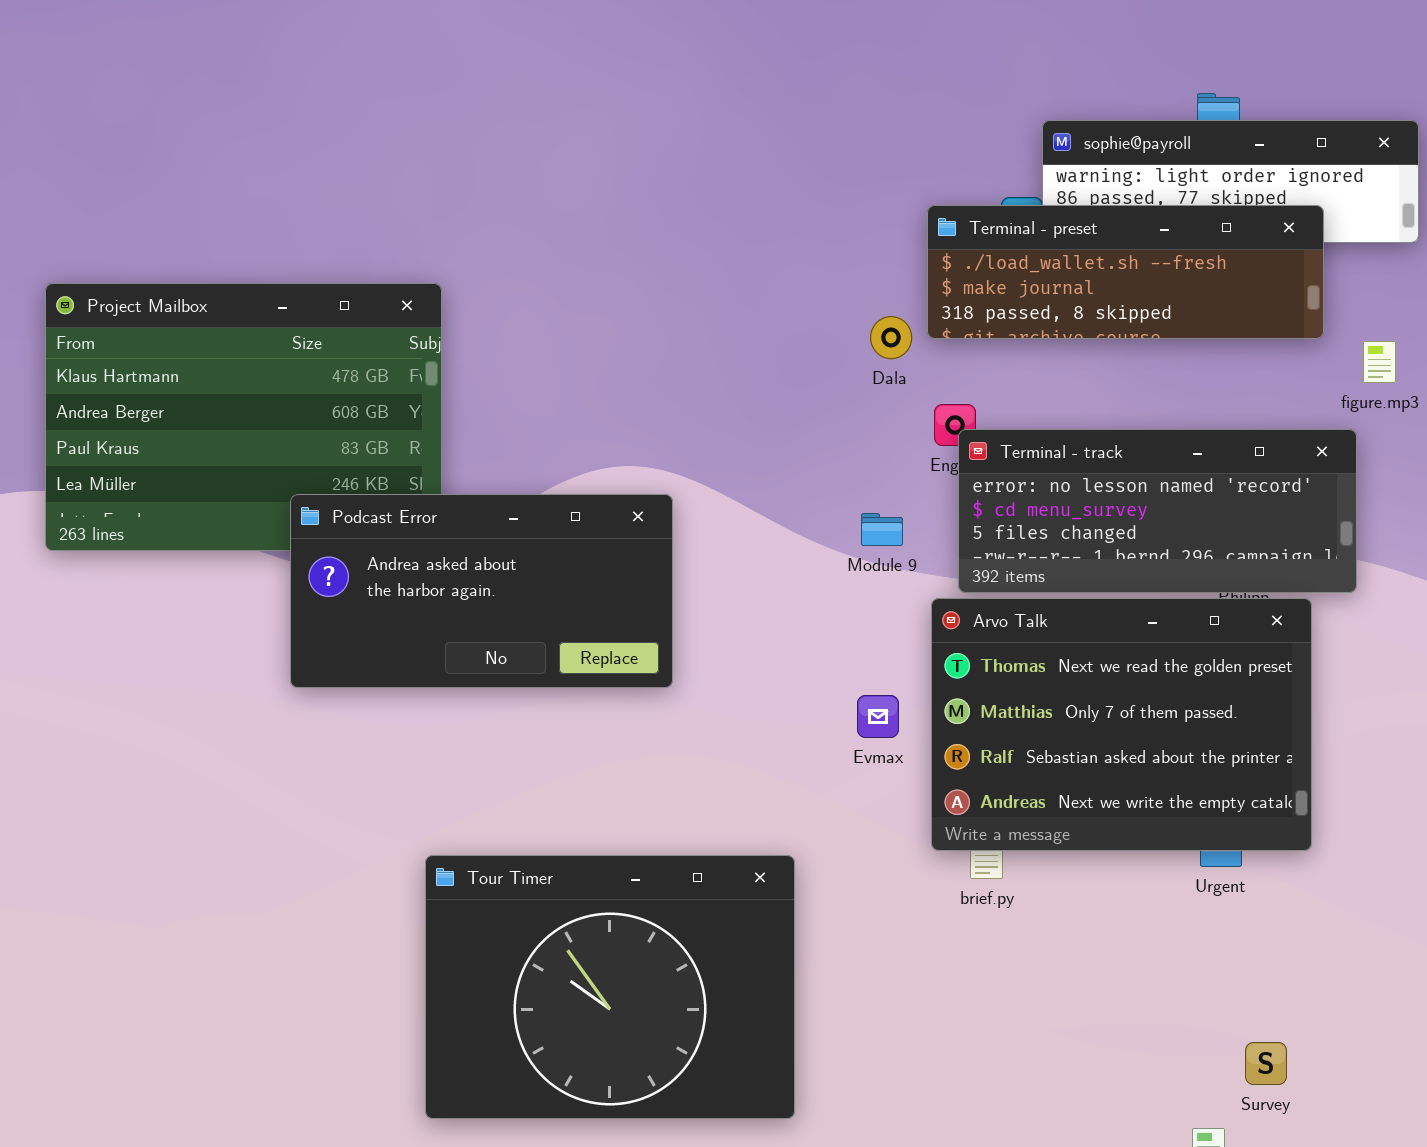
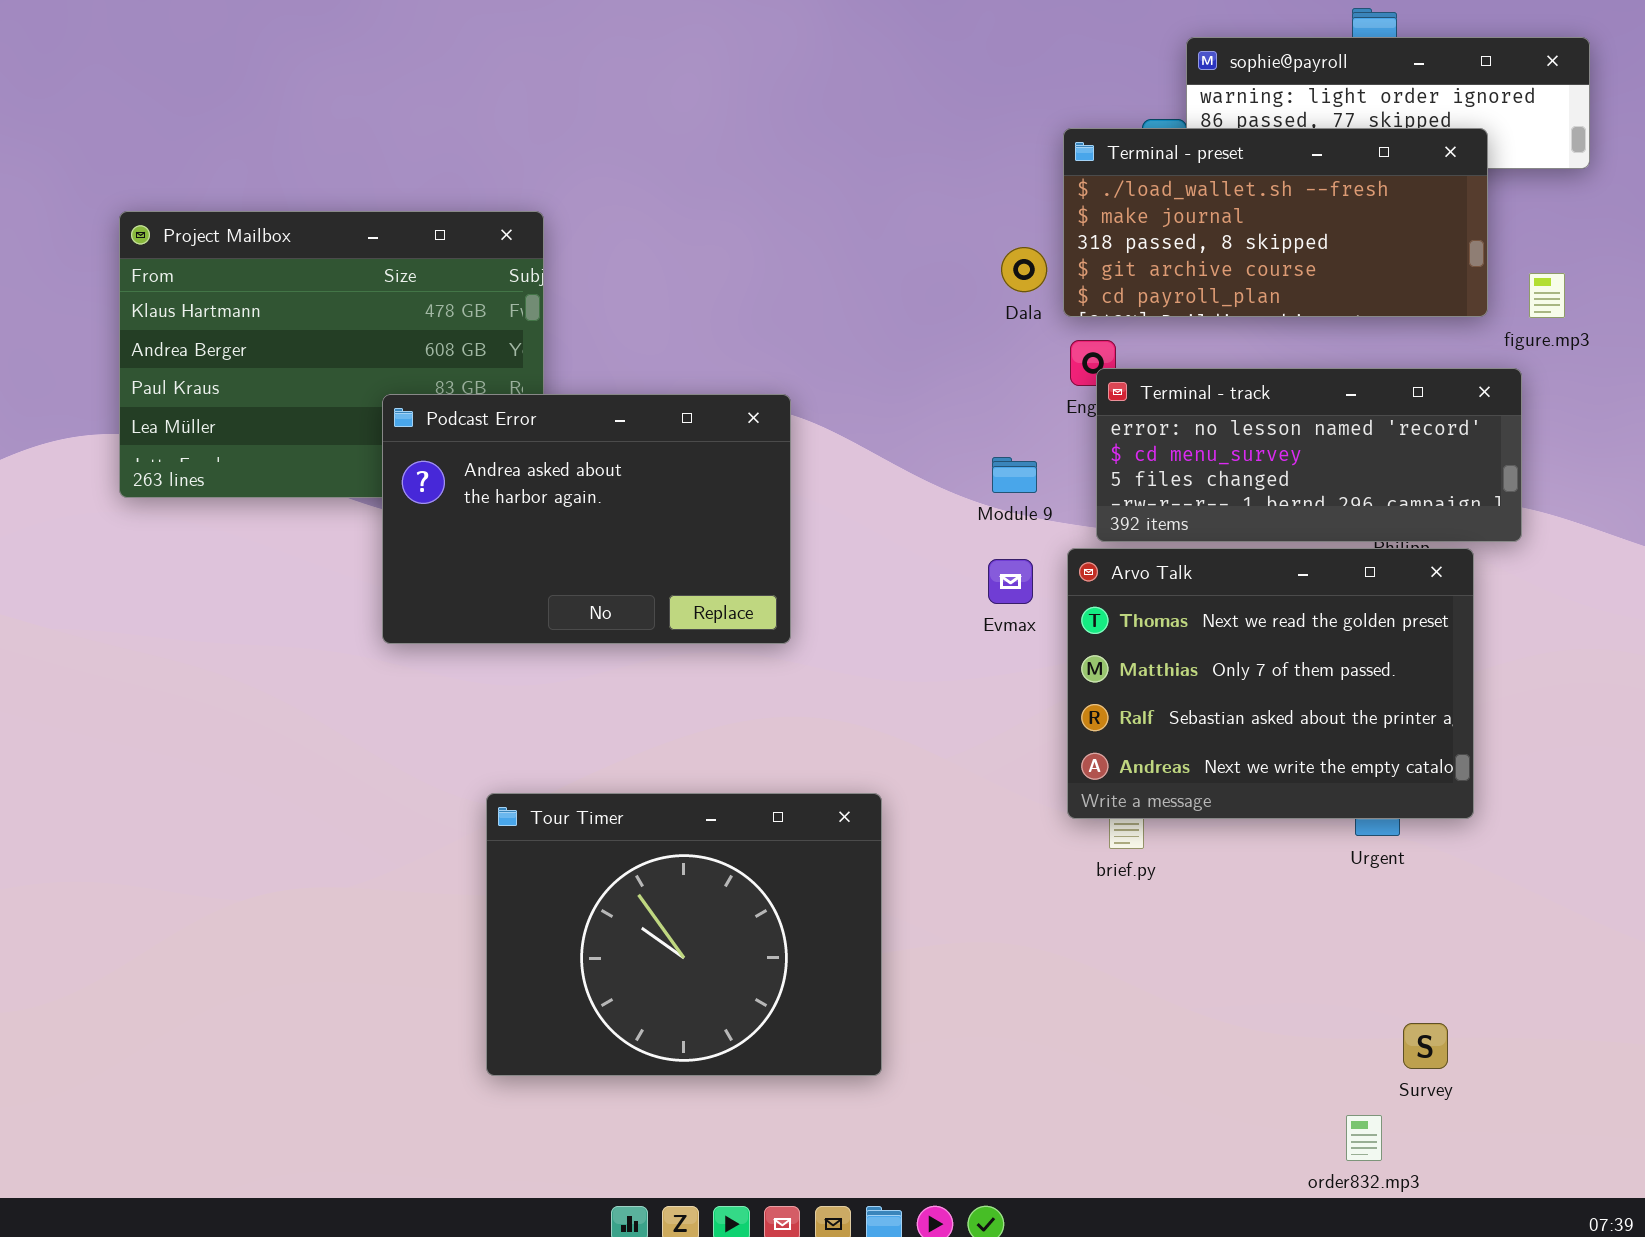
Terminal - preset: [927,205,1324,339] -> [1063,128,1488,317], resized
Podcast Error: [290,494,673,688] -> [382,394,791,644], resized
Evmax: [857,695,899,738] -> [988,559,1033,604], moved
Tour Timer: [425,855,795,1119] -> [486,793,882,1076], moved

